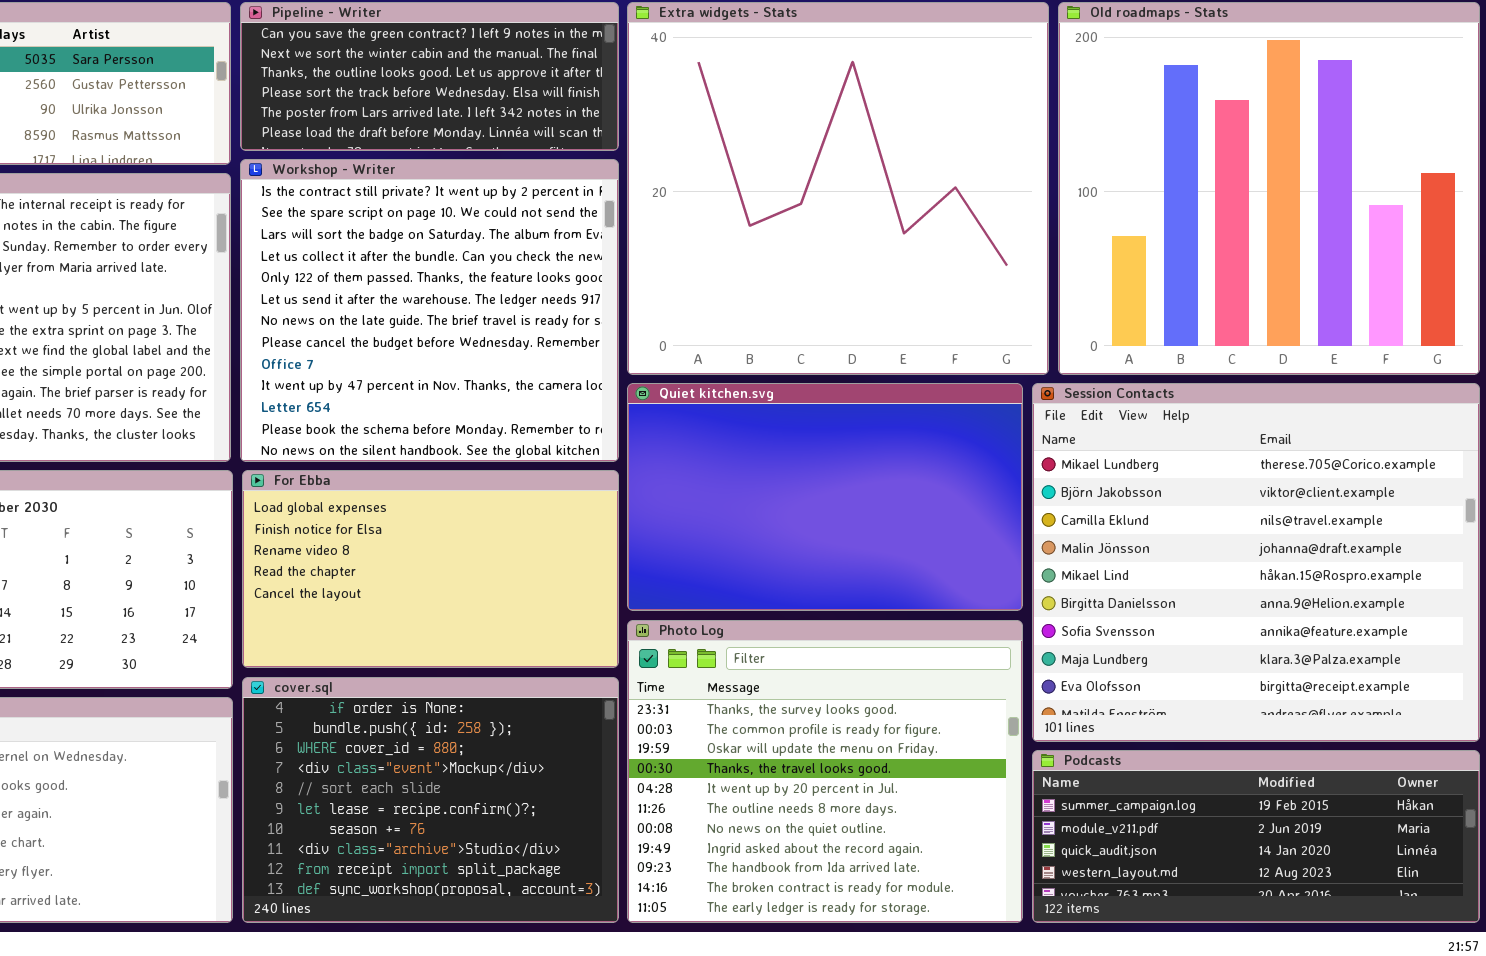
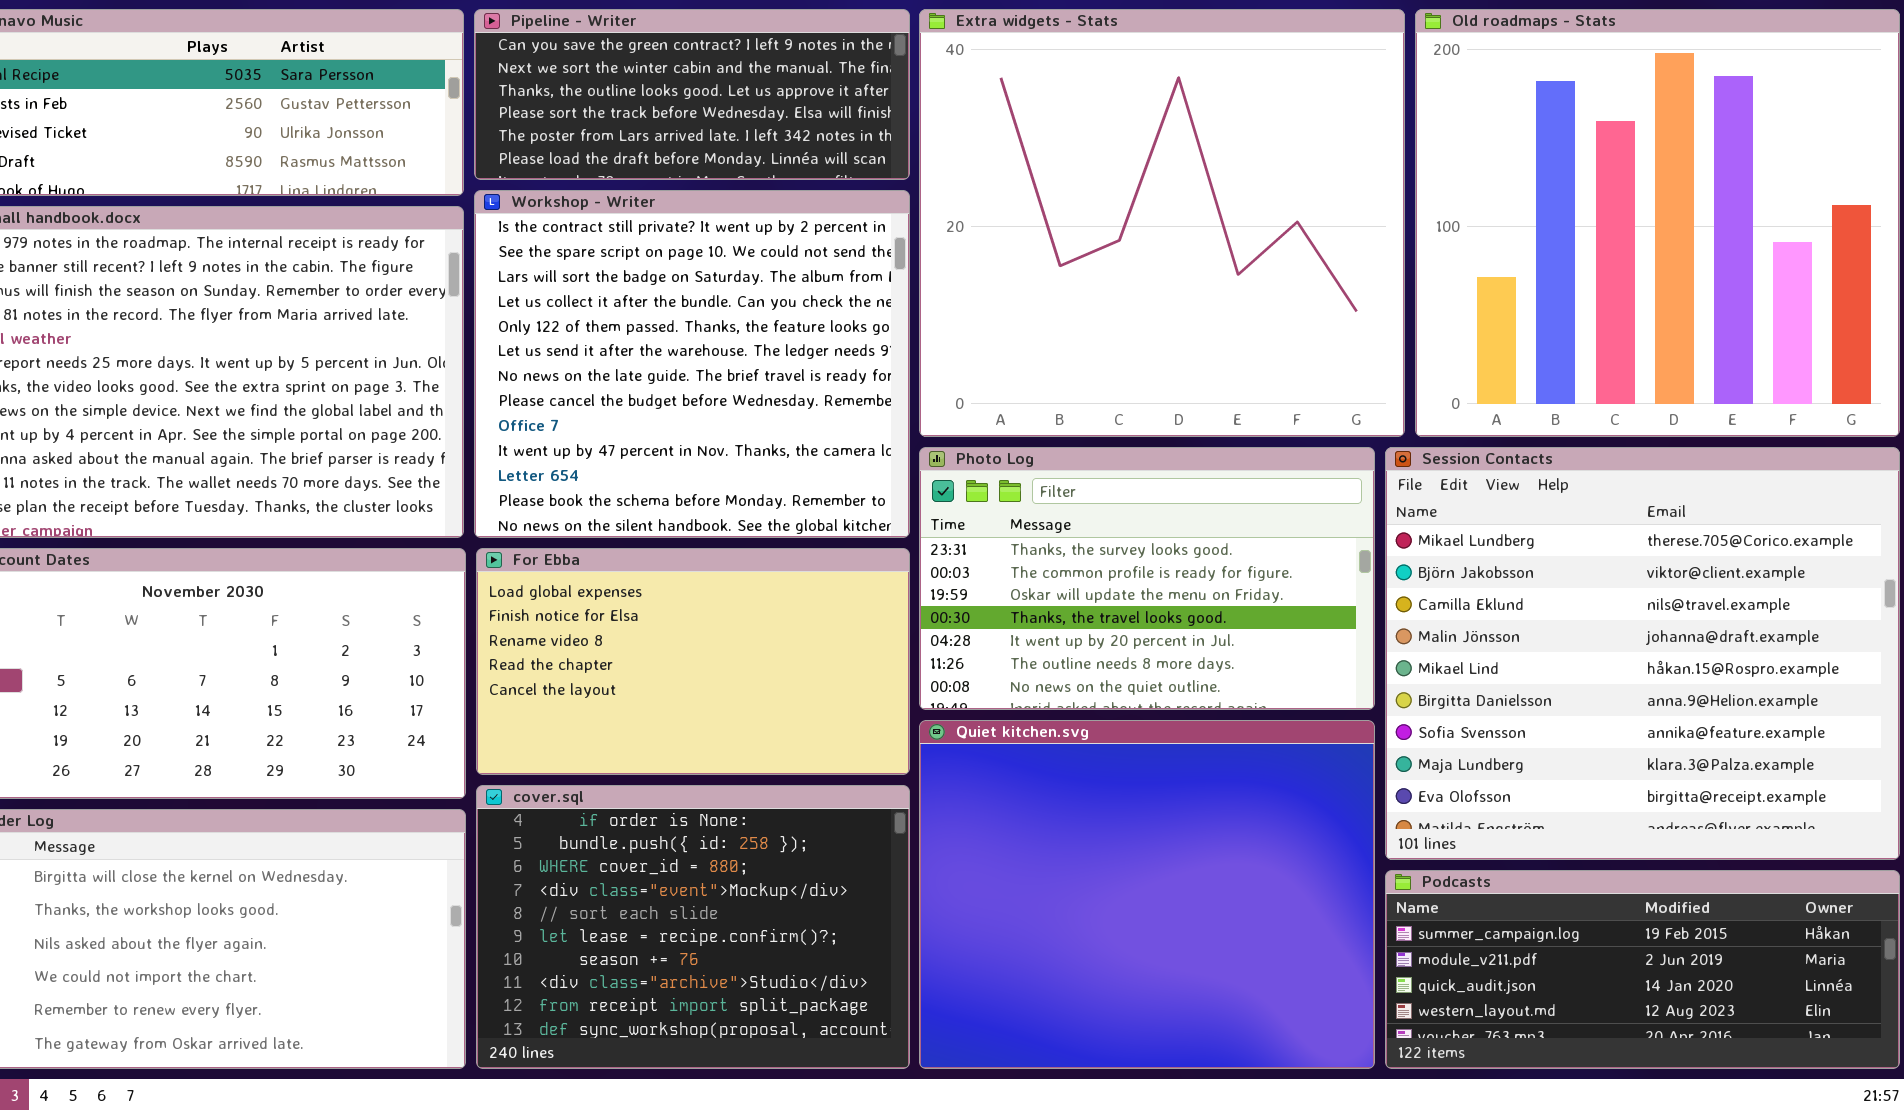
Quiet kitchen.svg: [627,383,1023,611] -> [919,720,1375,1069], moved, resized
Photo Log: [627,620,1023,923] -> [919,447,1375,710], moved, resized

